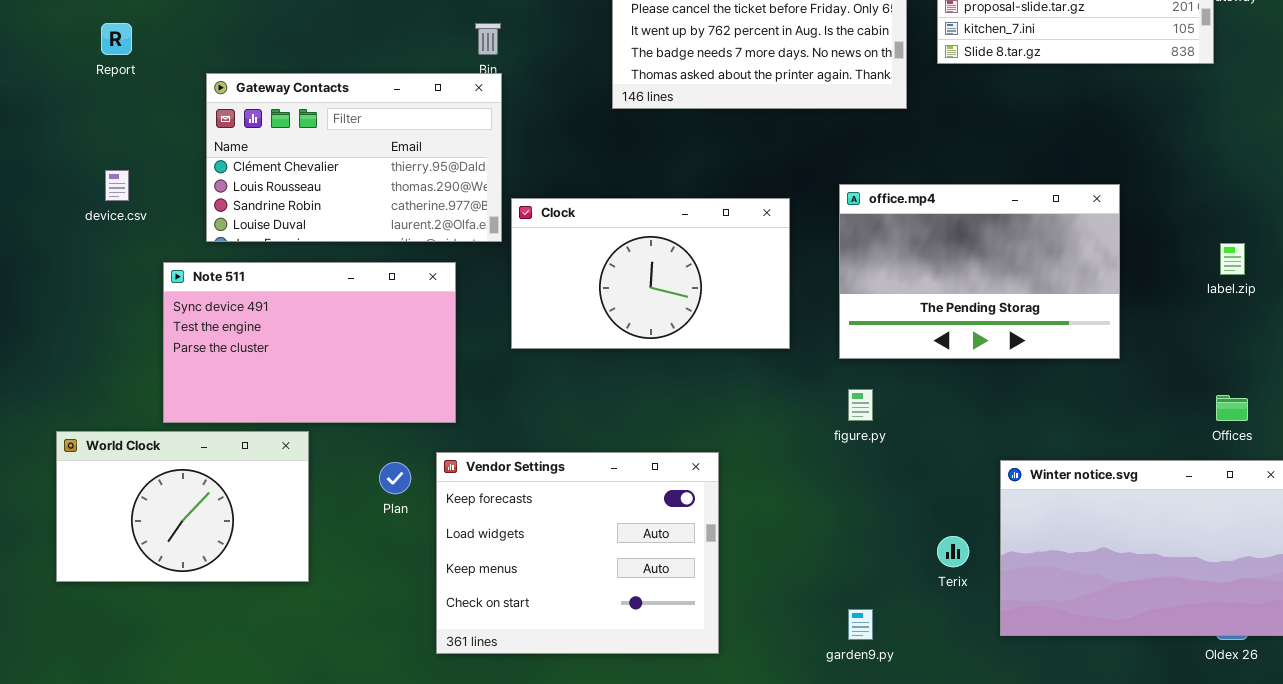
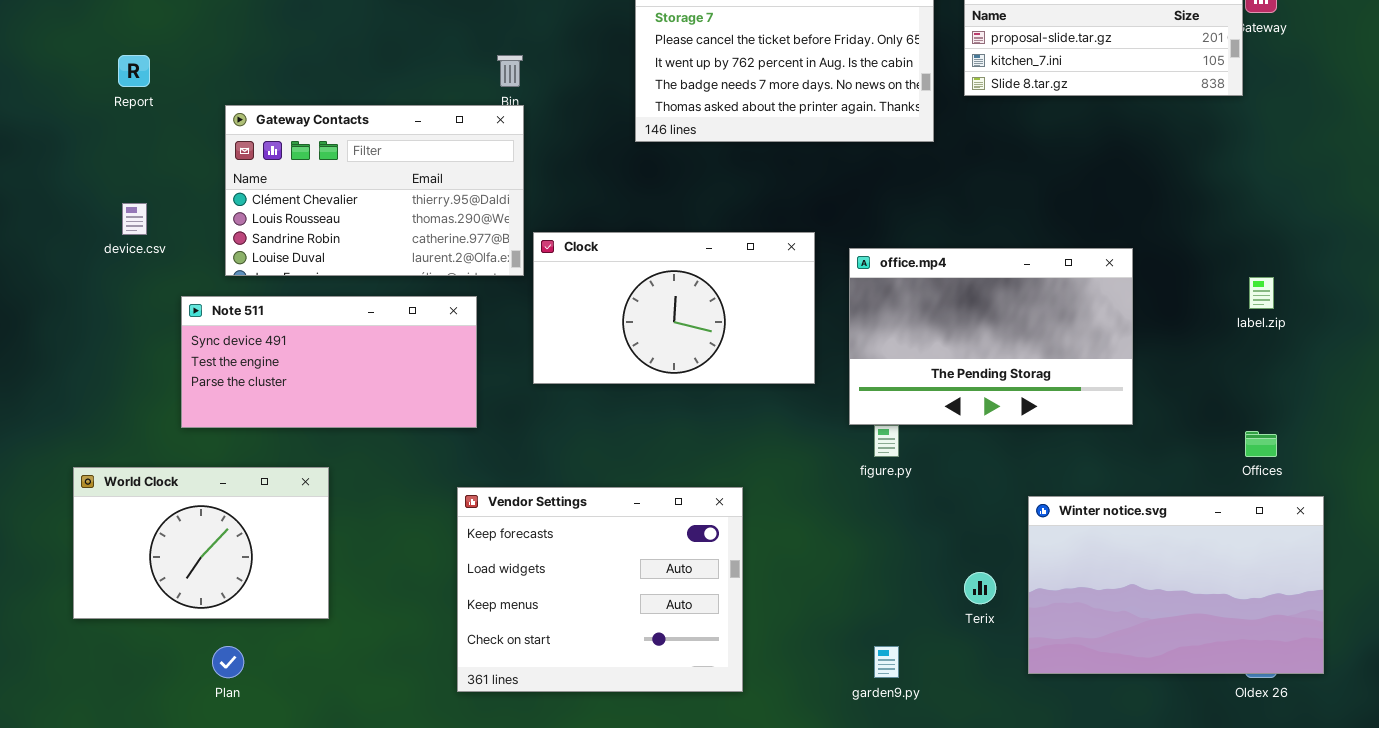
office.mp4: [839,184,1120,359] -> [849,248,1133,425], moved
Note 511: [163,262,456,423] -> [181,296,477,428], resized
Plan: [379,462,411,494] -> [212,646,244,678], moved

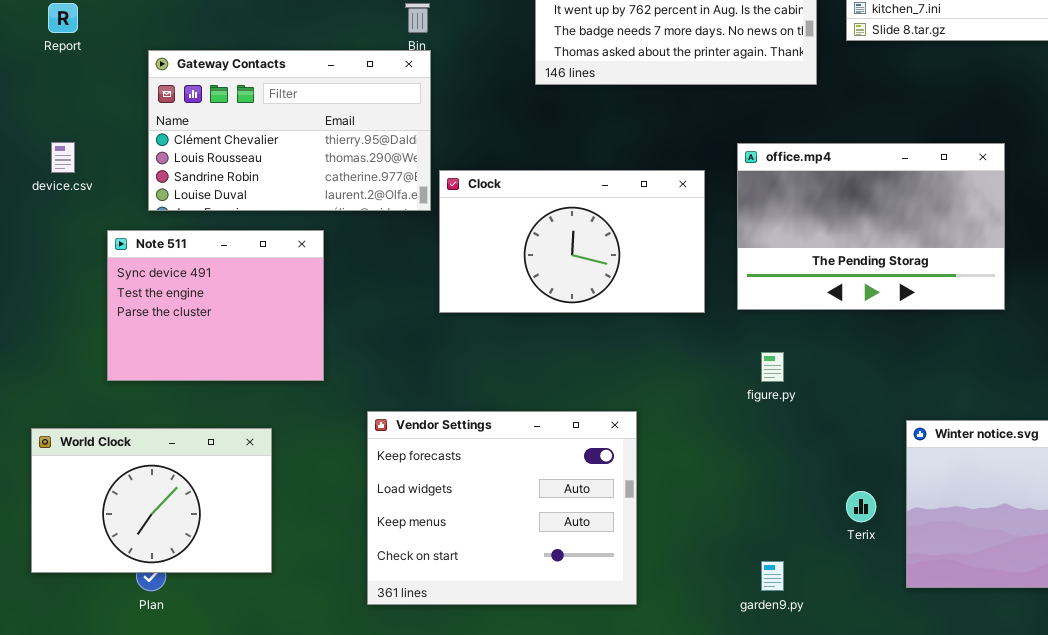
office.mp4: [849,248,1133,425] -> [737,143,1005,310], moved
Note 511: [181,296,477,428] -> [107,230,324,381], resized
World Clock: [73,467,329,619] -> [31,428,272,573], moved

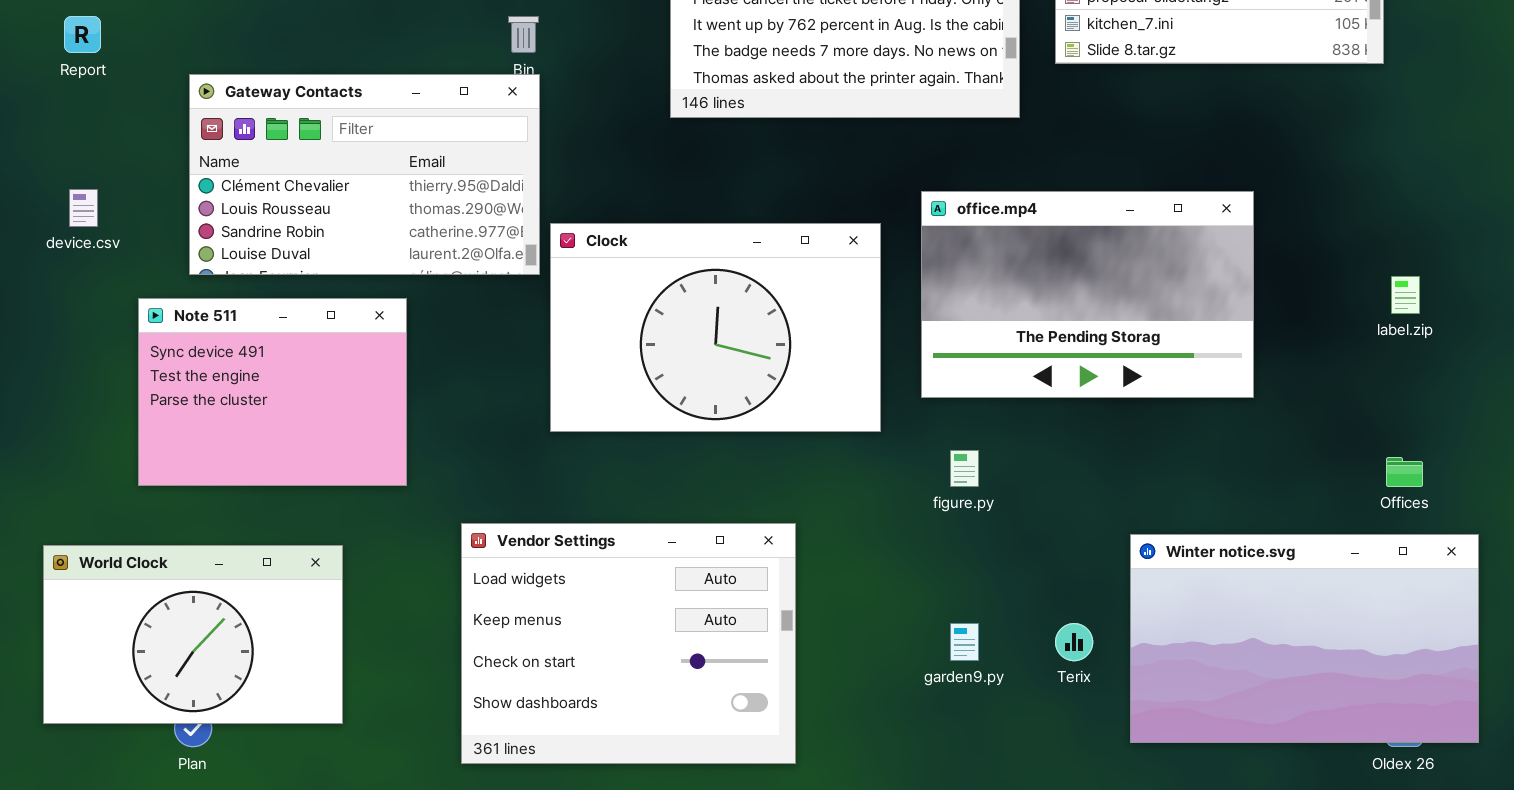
Clock: [439,170,705,313] -> [550,223,881,432], resized
Vendor Settings: [367,411,637,605] -> [461,523,796,764], scrolled down 1 row
garden9.py: [761,561,784,591] -> [950,623,979,661], moved

